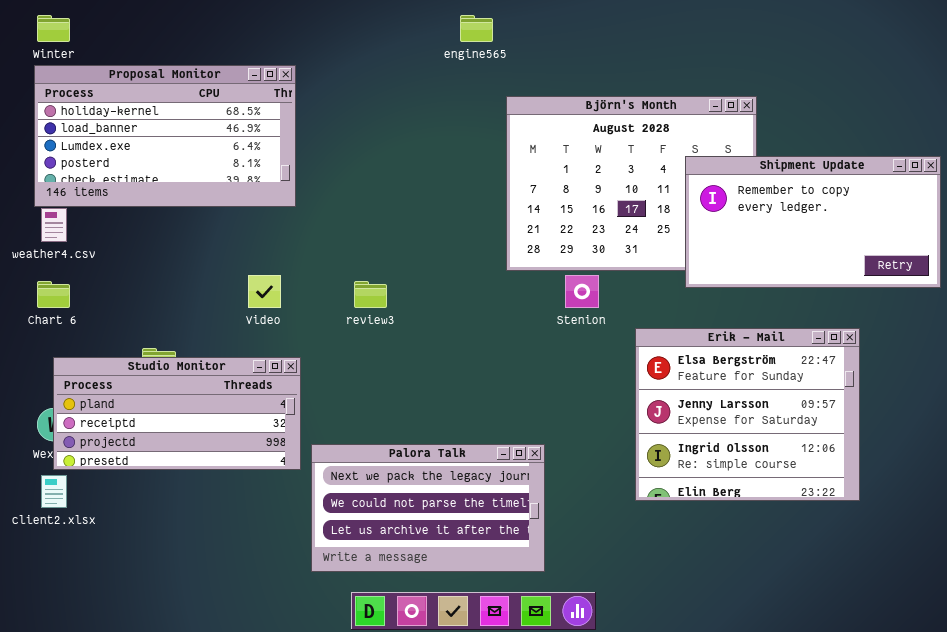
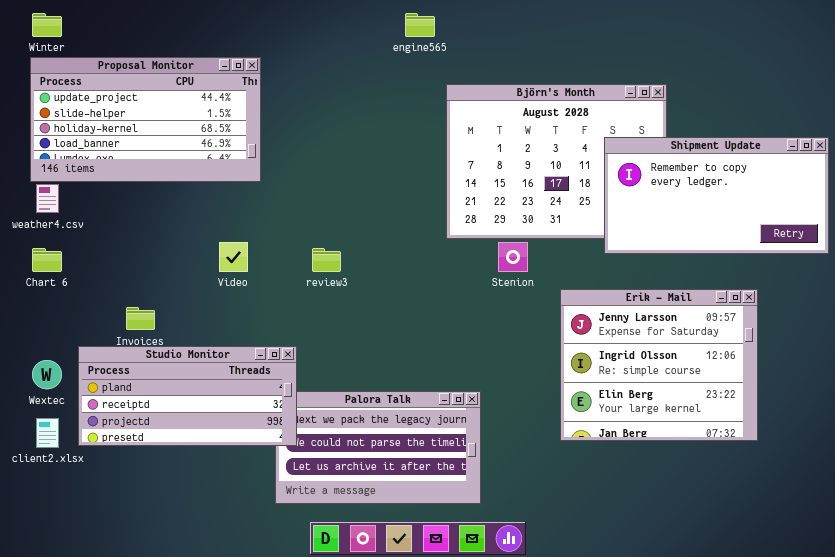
Proposal Monitor: [34,65,296,207] -> [30,57,261,182], scrolled up 2 rows
Erik - Mail: [635,328,860,501] -> [560,289,758,441], scrolled down 1 row
Studio Monitor: [53,357,301,470] -> [78,346,297,446], moved

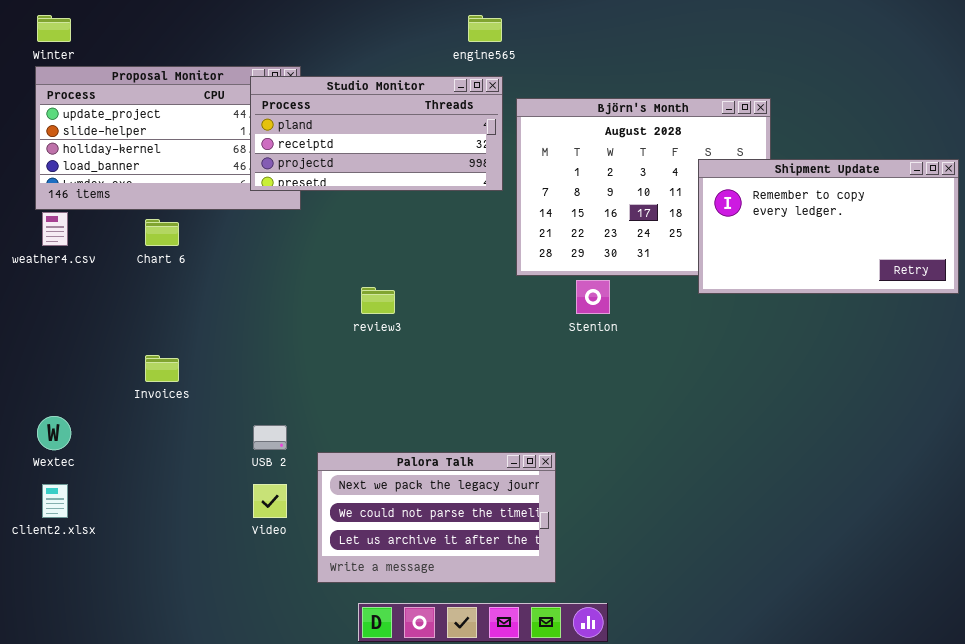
Video: [219,242,248,272] -> [253,484,287,518], moved
Chart 6: [32,248,62,272] -> [145,219,179,246], moved
Erik - Mail: [560,289,758,441] -> none, closed
Studio Monitor: [78,346,297,446] -> [250,76,503,191], moved

